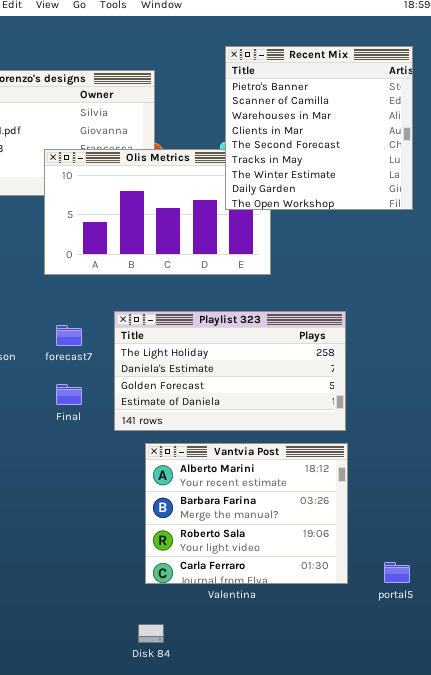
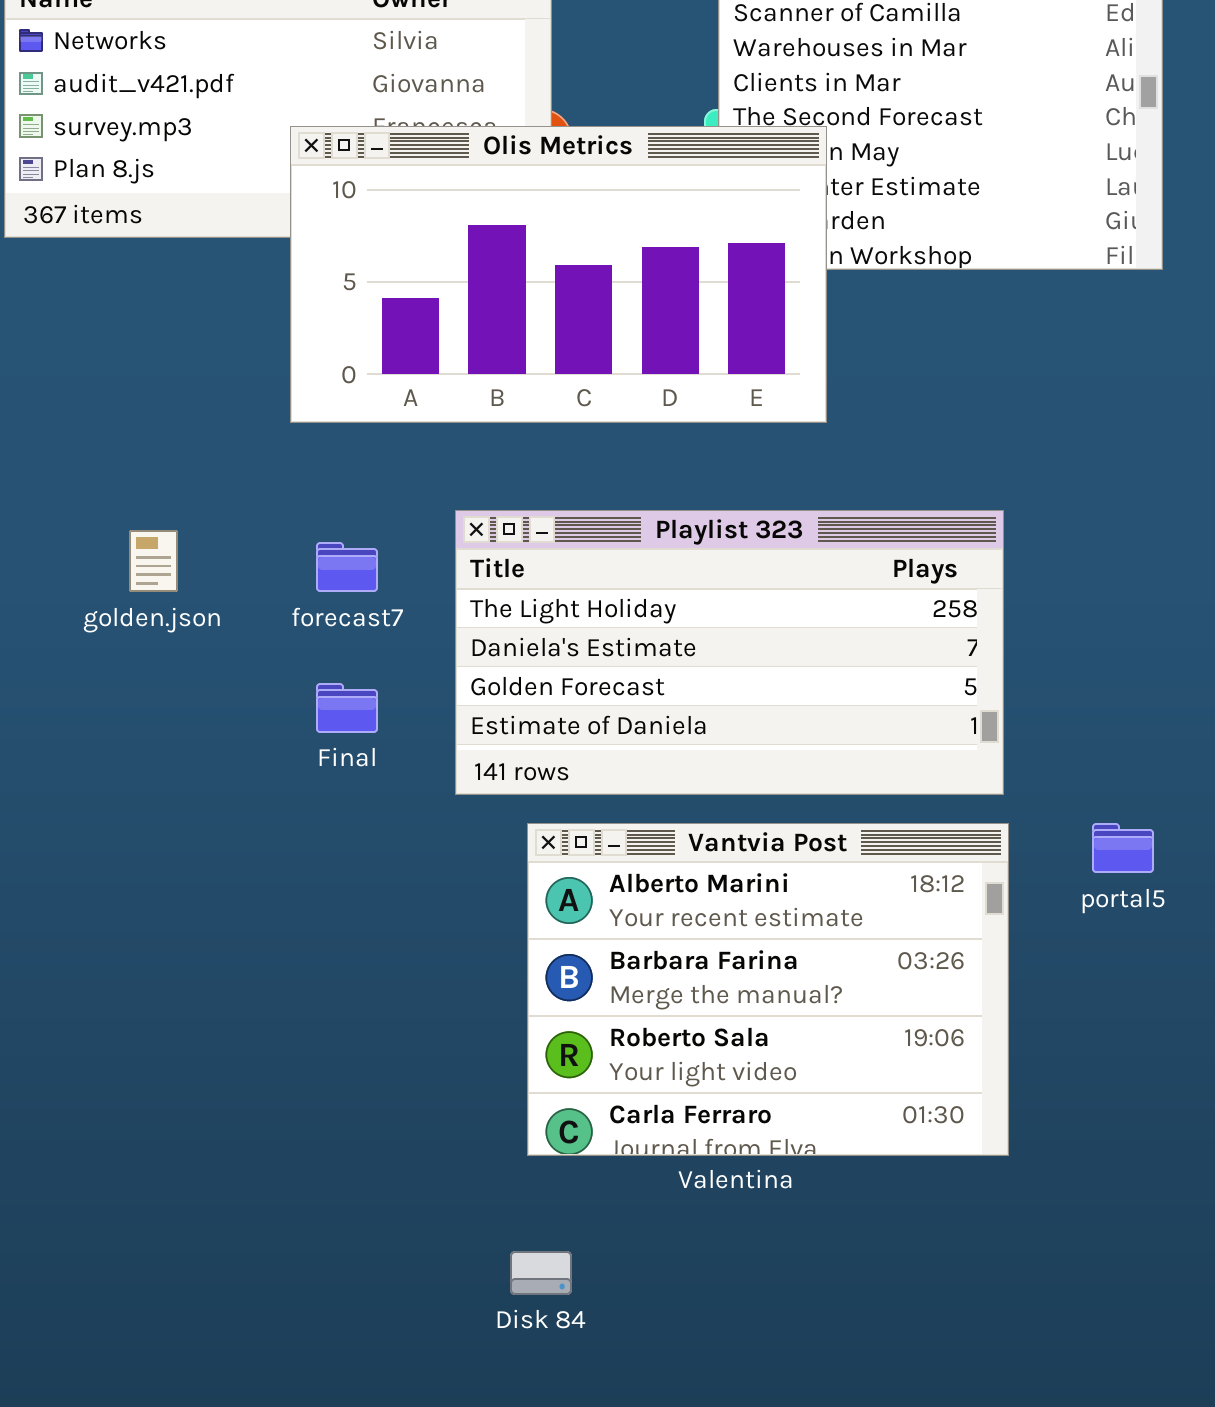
Olis Metrics: [44,149,271,275] -> [290,126,827,423], raised
portal5: [384,562,410,583] -> [1092,823,1154,873], moved

